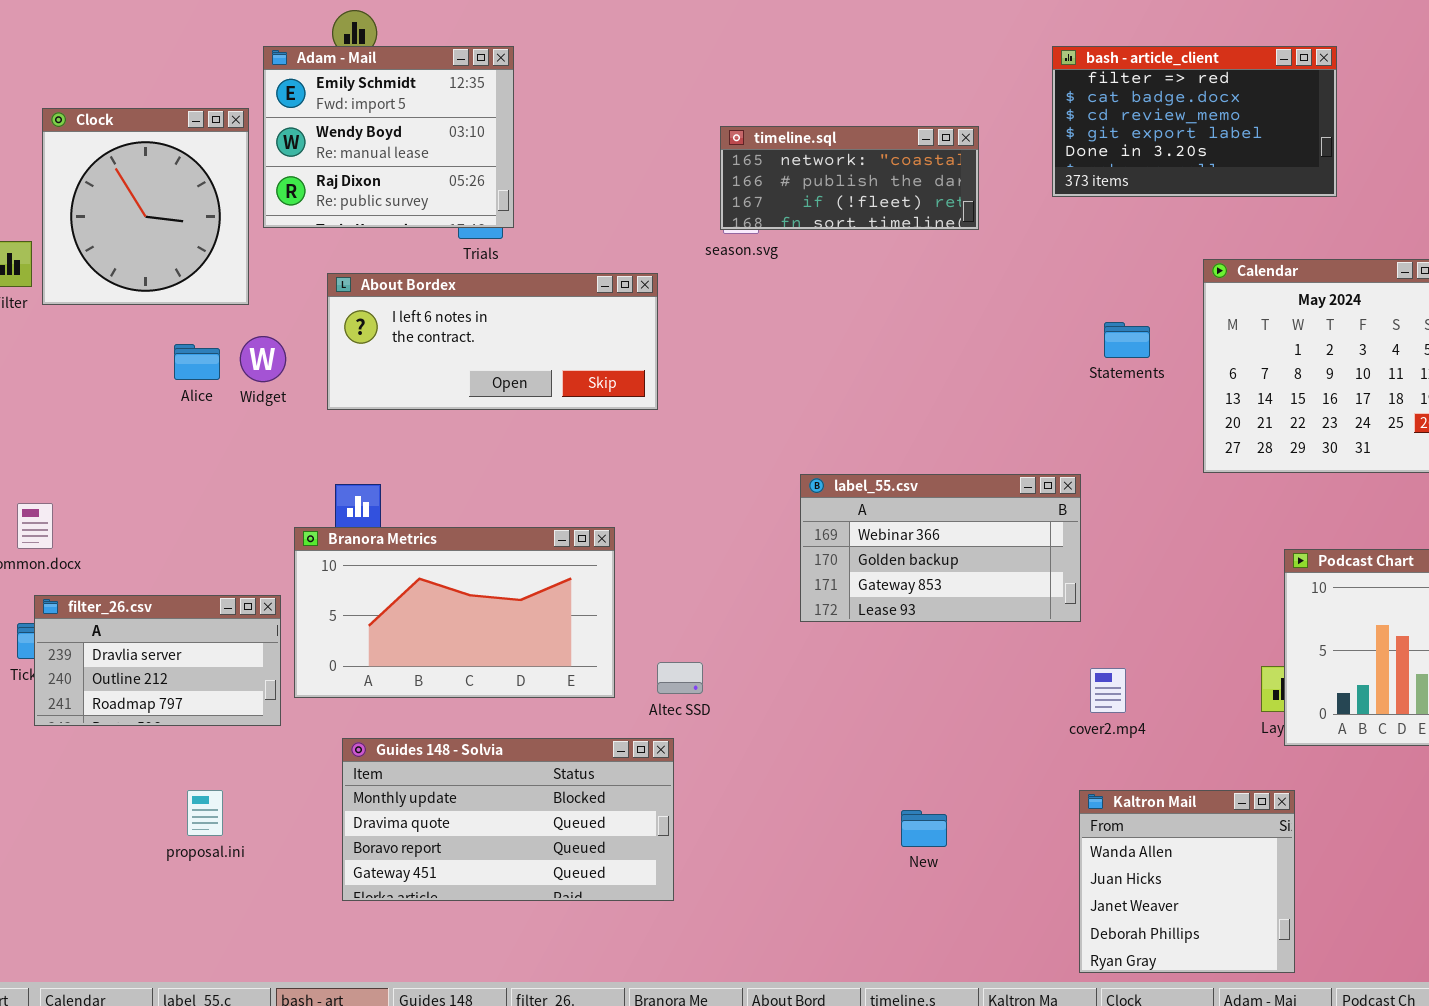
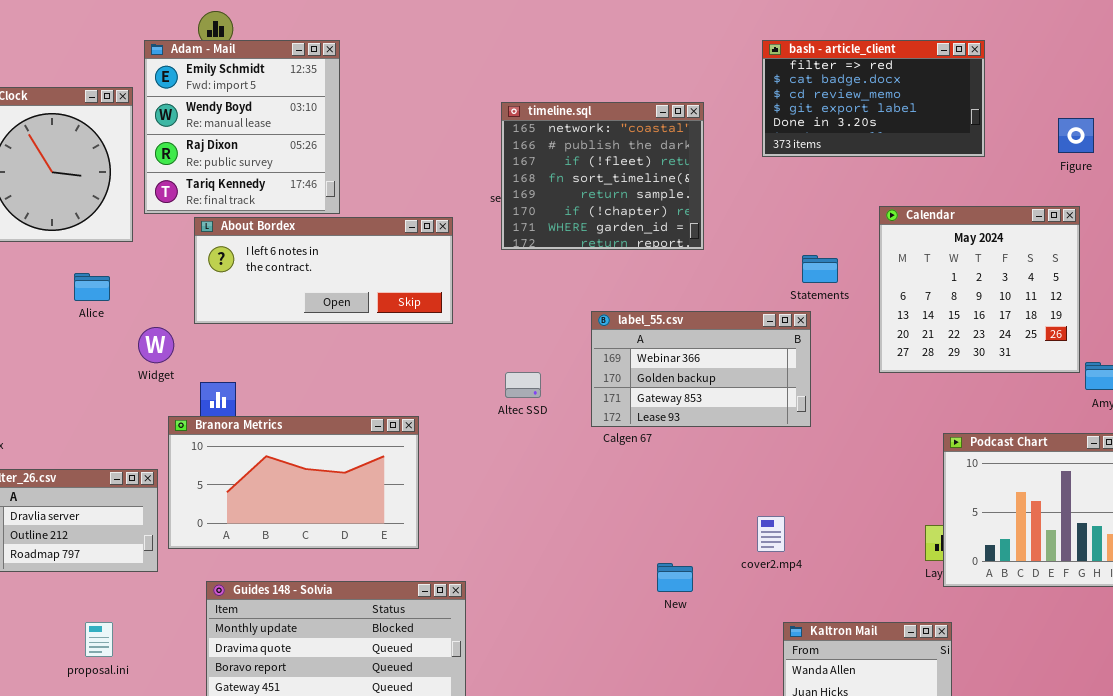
Adam - Mail: [263,46,514,228] -> [144,40,340,214], resized
timeline.sql: [720,126,979,230] -> [501,102,704,250], resized
Widget: [240,336,286,382] -> [138,327,174,363], moved
label_55.csv: [800,474,1081,622] -> [591,311,811,427], moved
Altec SSD: [657,662,703,694] -> [505,372,541,398], moved
cover2.mp4: [1090,668,1126,713] -> [757,516,785,552], moved
New: [901,810,947,847] -> [657,563,693,592], moved

